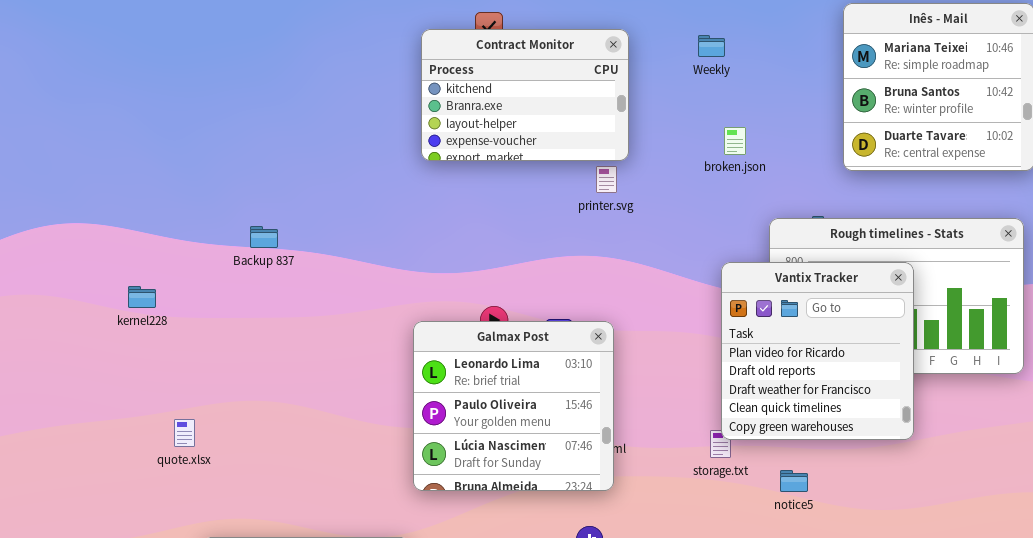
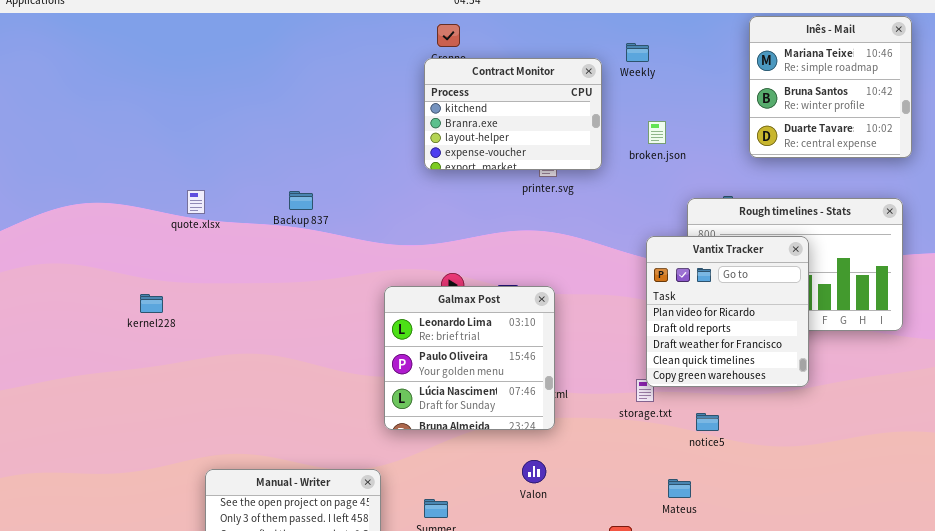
Contract Monitor: [421,29,629,161] -> [424,58,602,170], moved
Backup 837: [250,226,278,248] -> [289,191,313,210], moved
kernel228: [128,286,156,308] -> [140,294,163,313], moved
quote.xlsx: [174,419,195,447] -> [187,190,205,214], moved

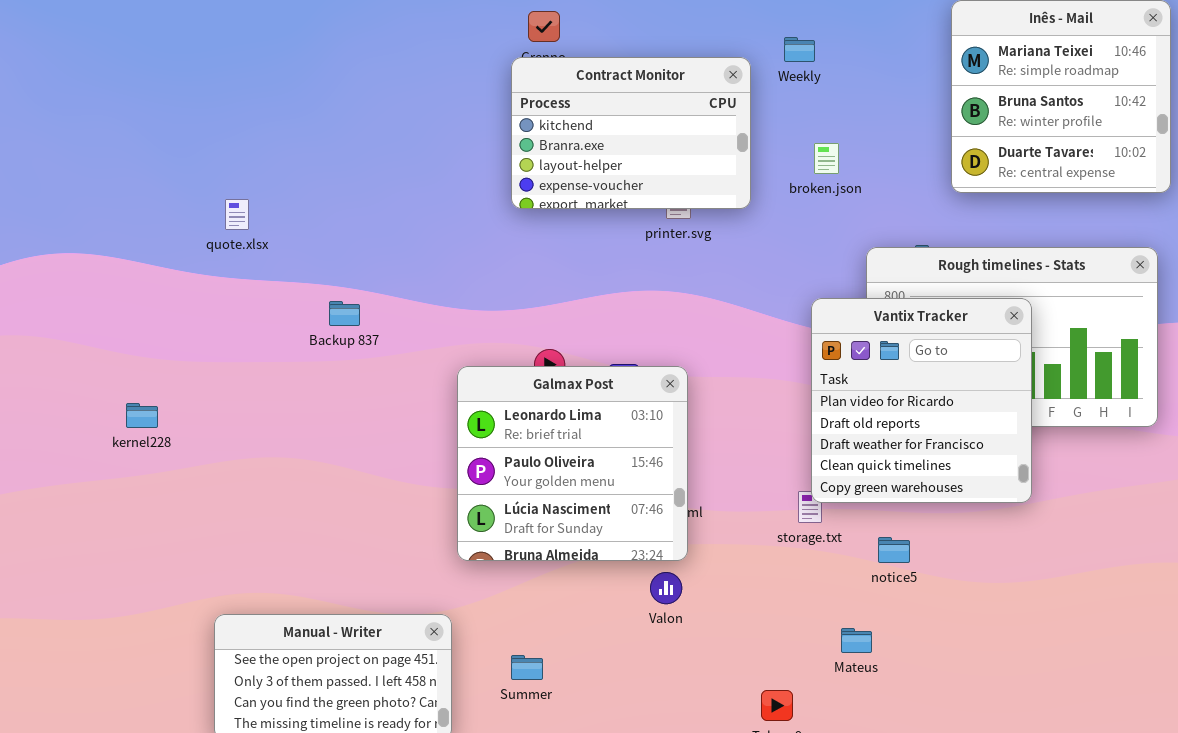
quote.xlsx: [187,190,205,214] -> [225,199,249,230], moved
Backup 837: [289,191,313,210] -> [329,301,360,326], moved
kernel228: [140,294,163,313] -> [126,403,158,428], moved
Valon: [522,460,546,483] -> [650,572,682,604], moved

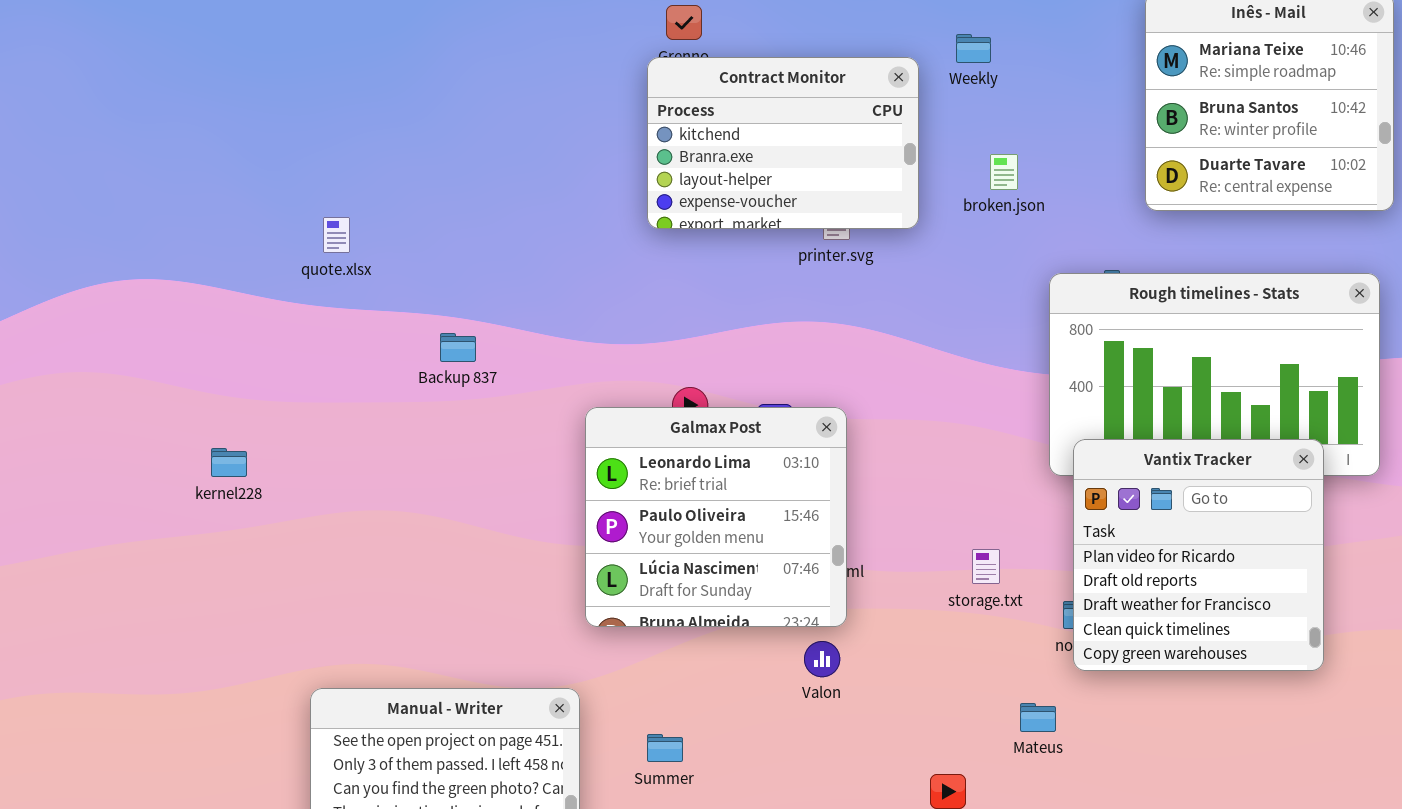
Vantix Tracker: [811,298,1032,503] -> [1073,439,1324,671], moved

